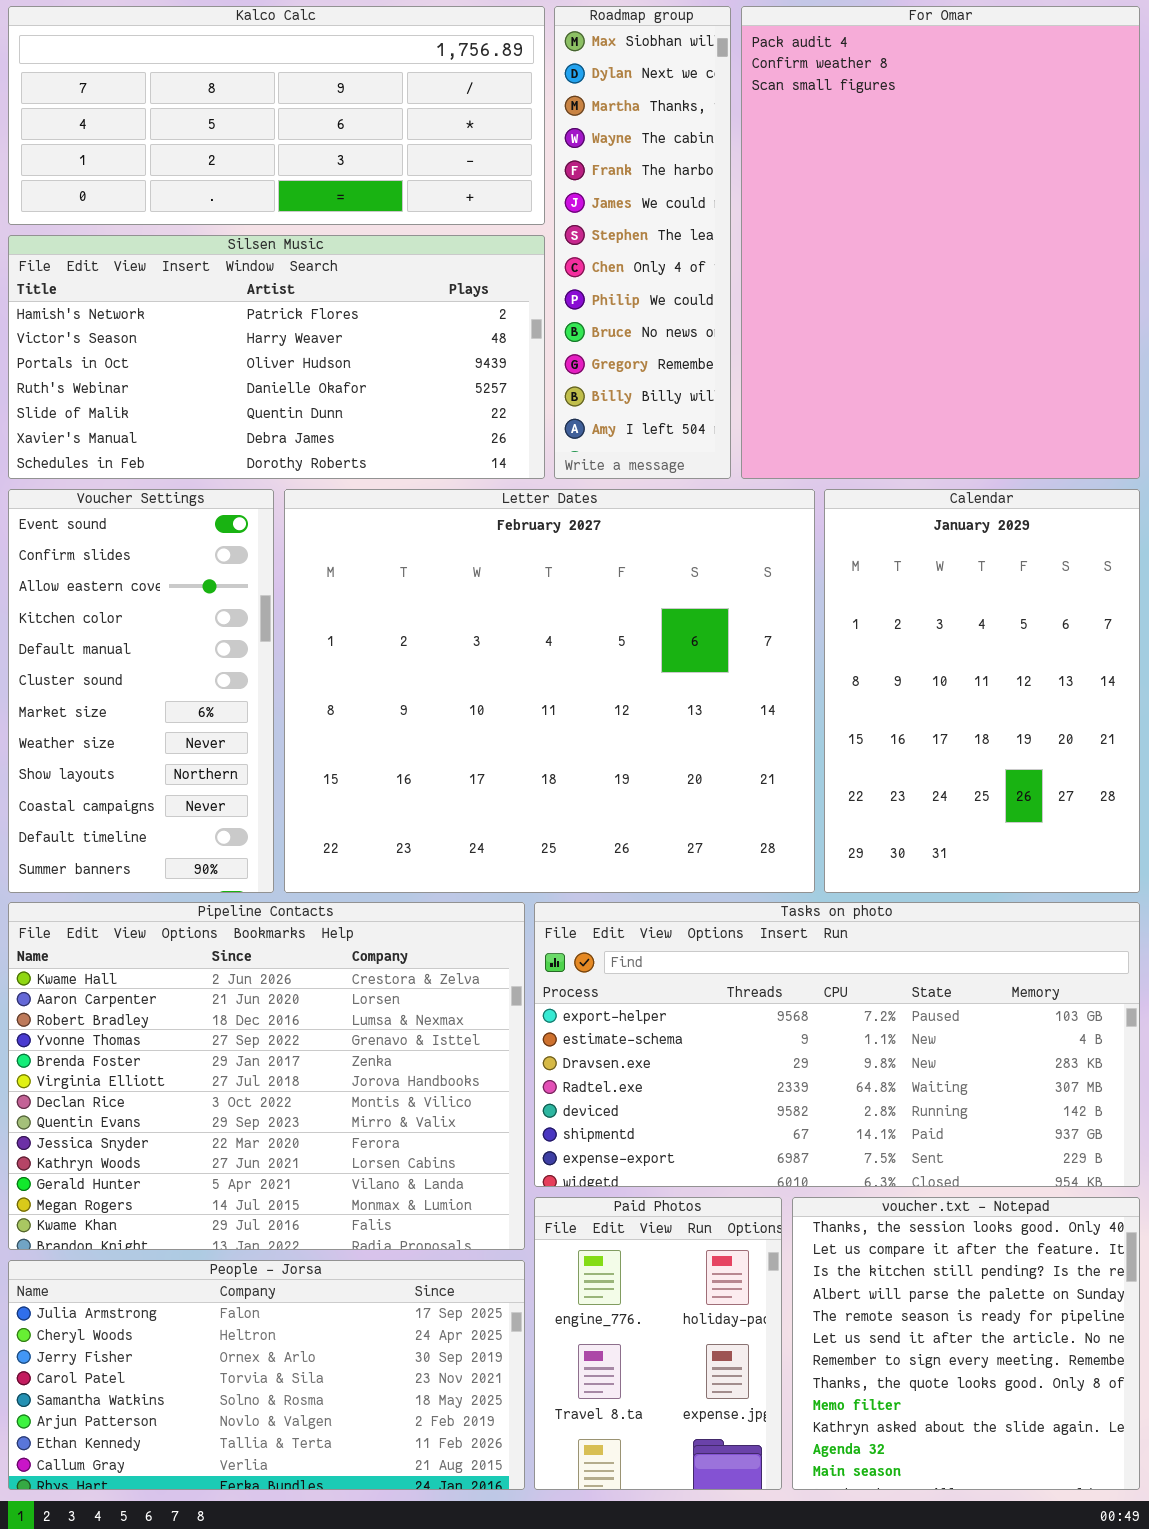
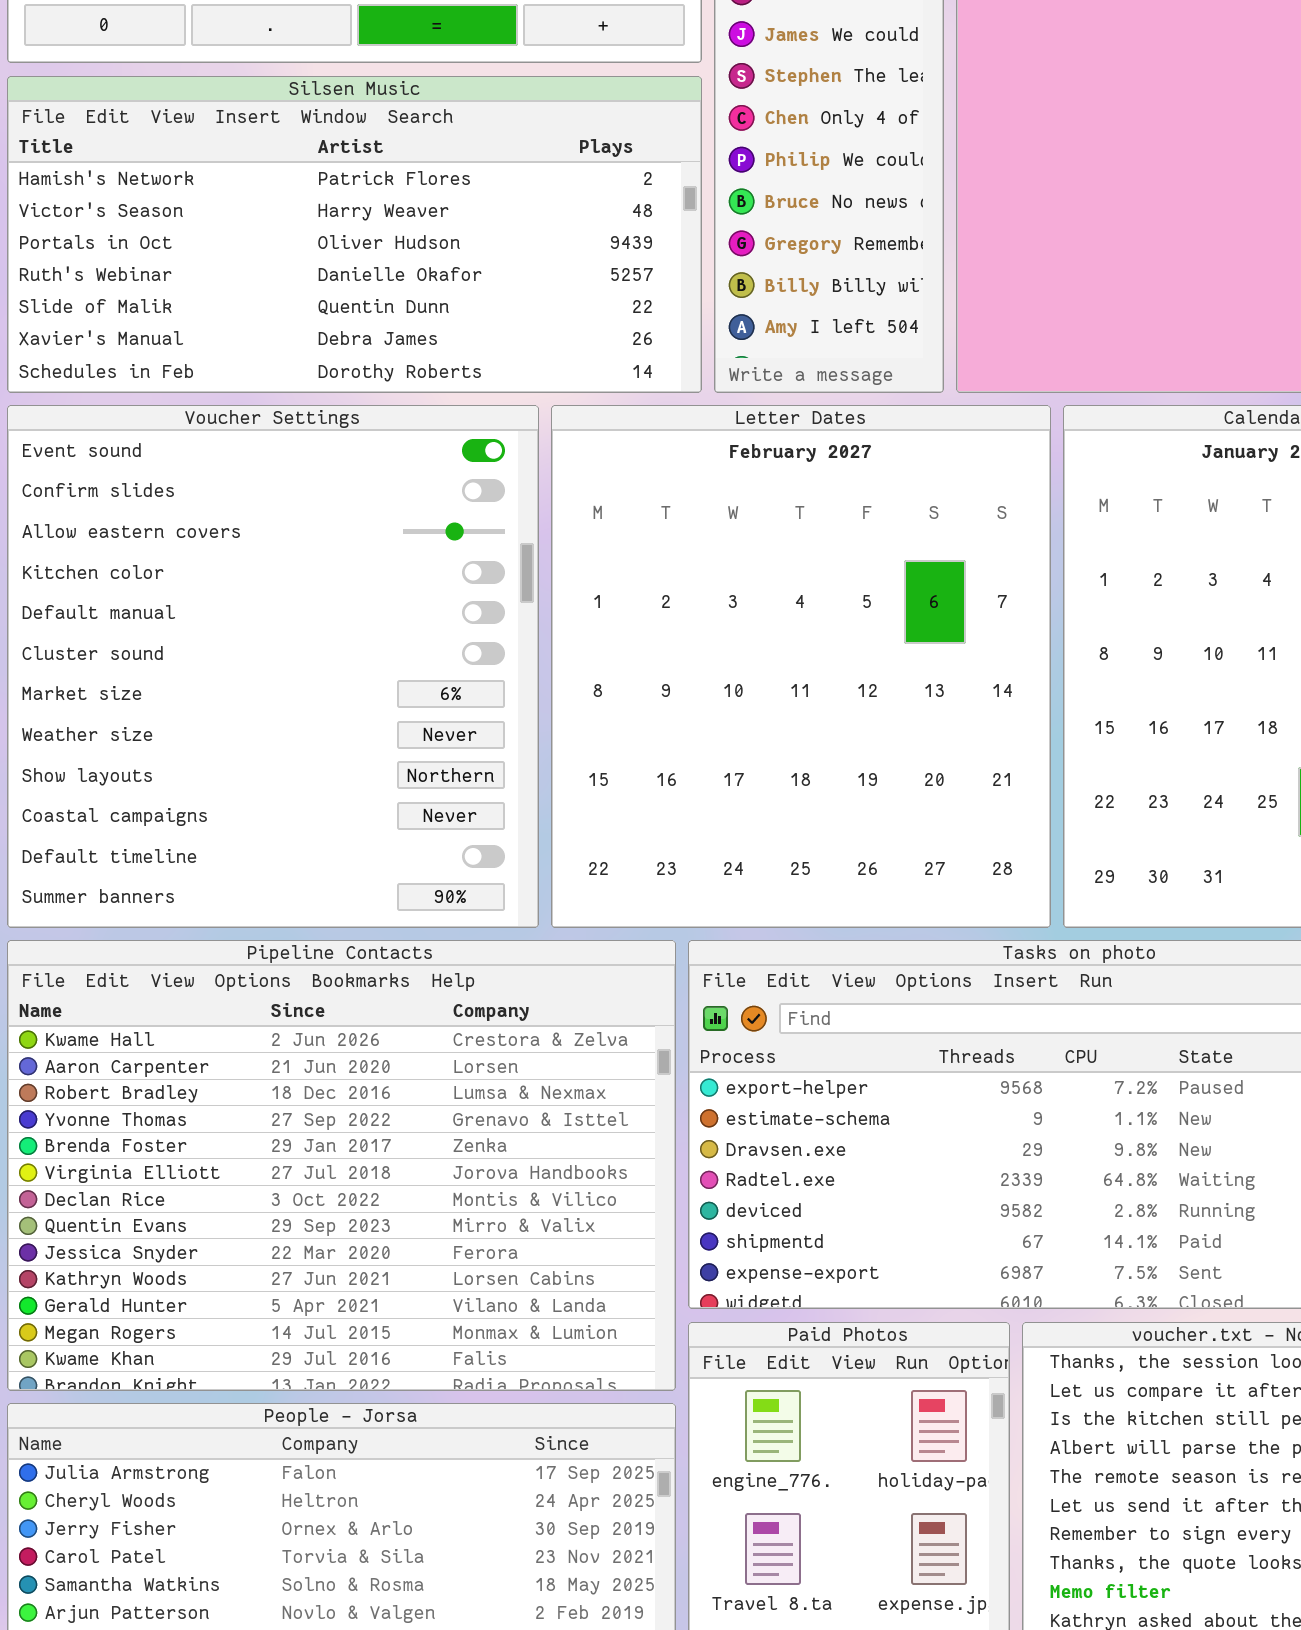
Voucher Settings: [8,489,274,893] -> [7,405,539,928], resized
Letter Dates: [284,489,815,893] -> [551,405,1051,928], resized

